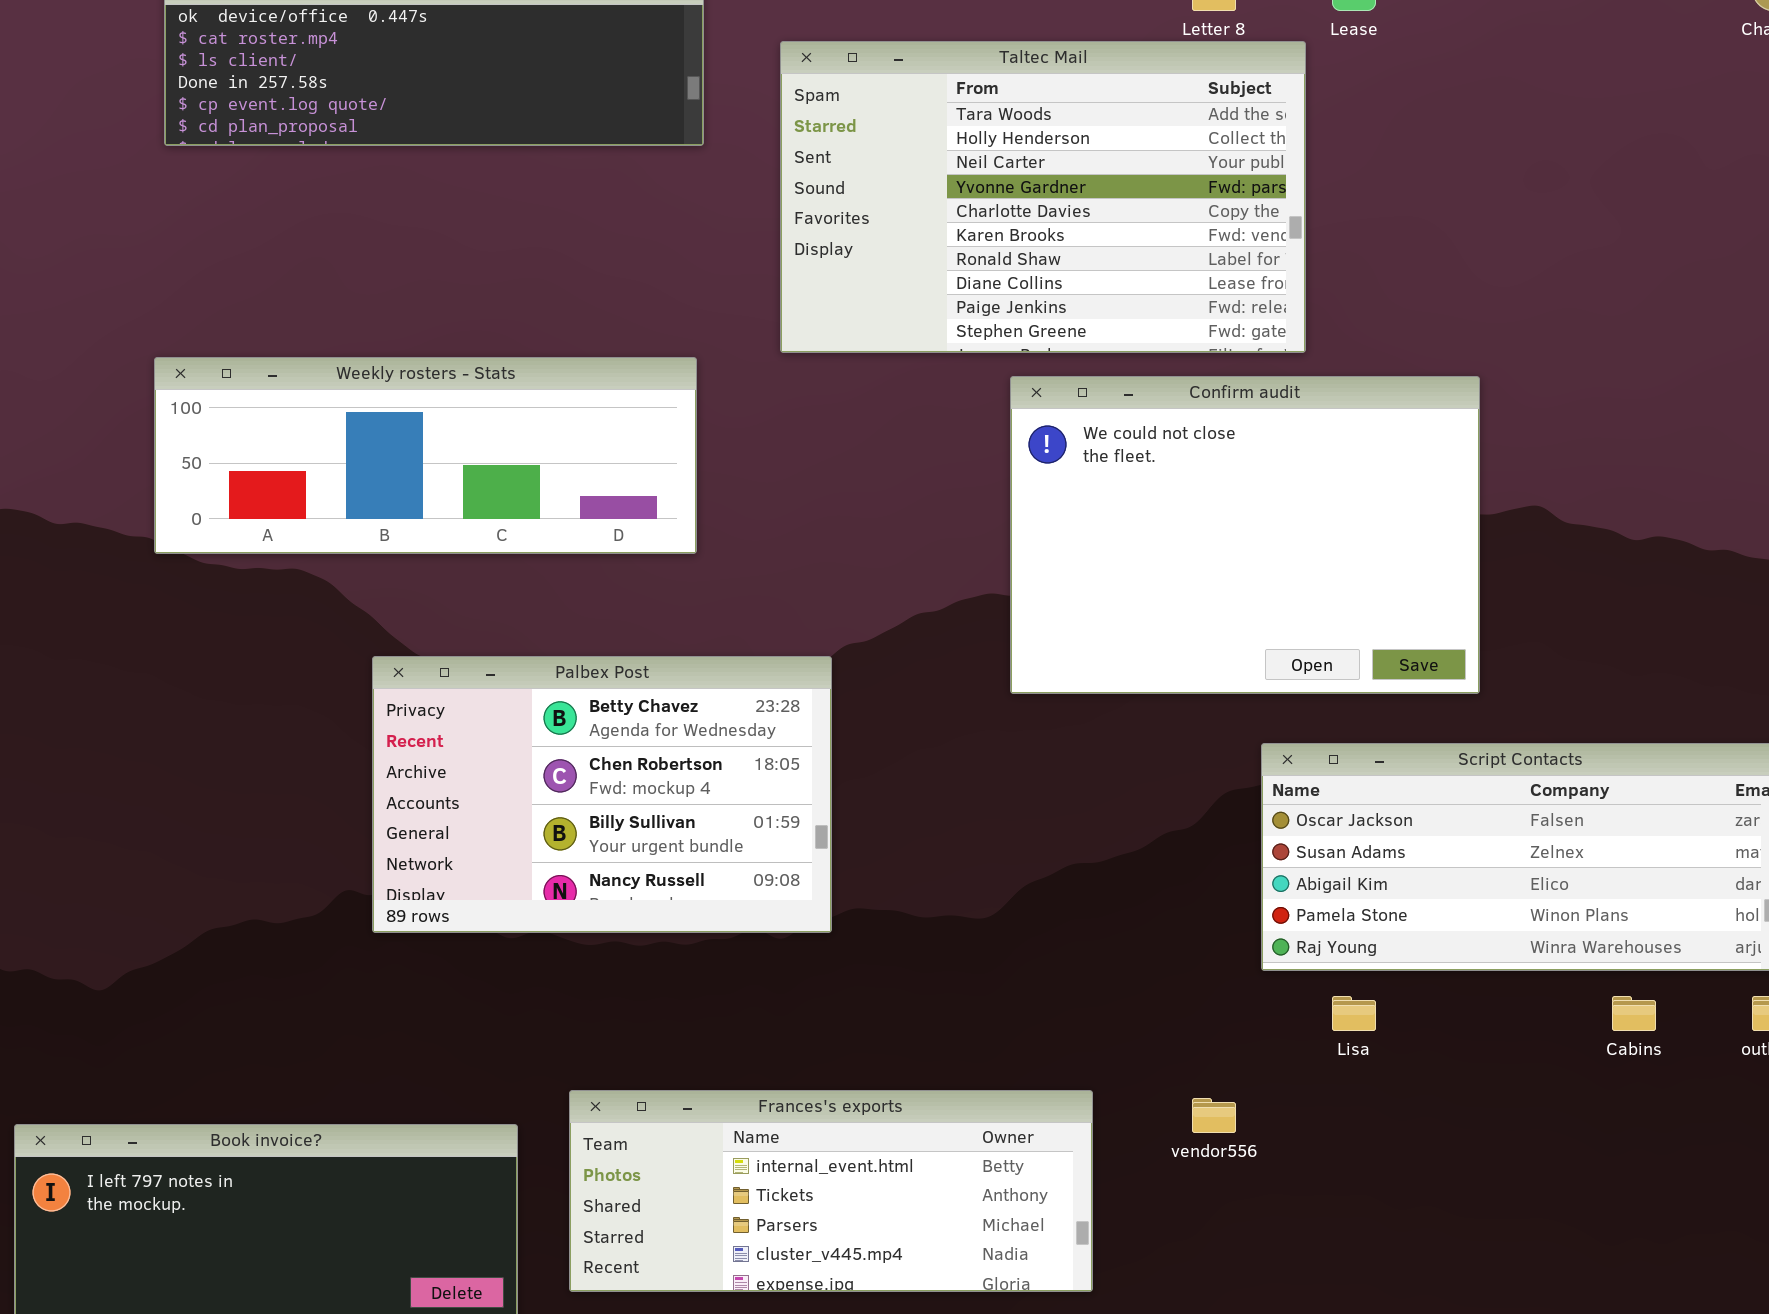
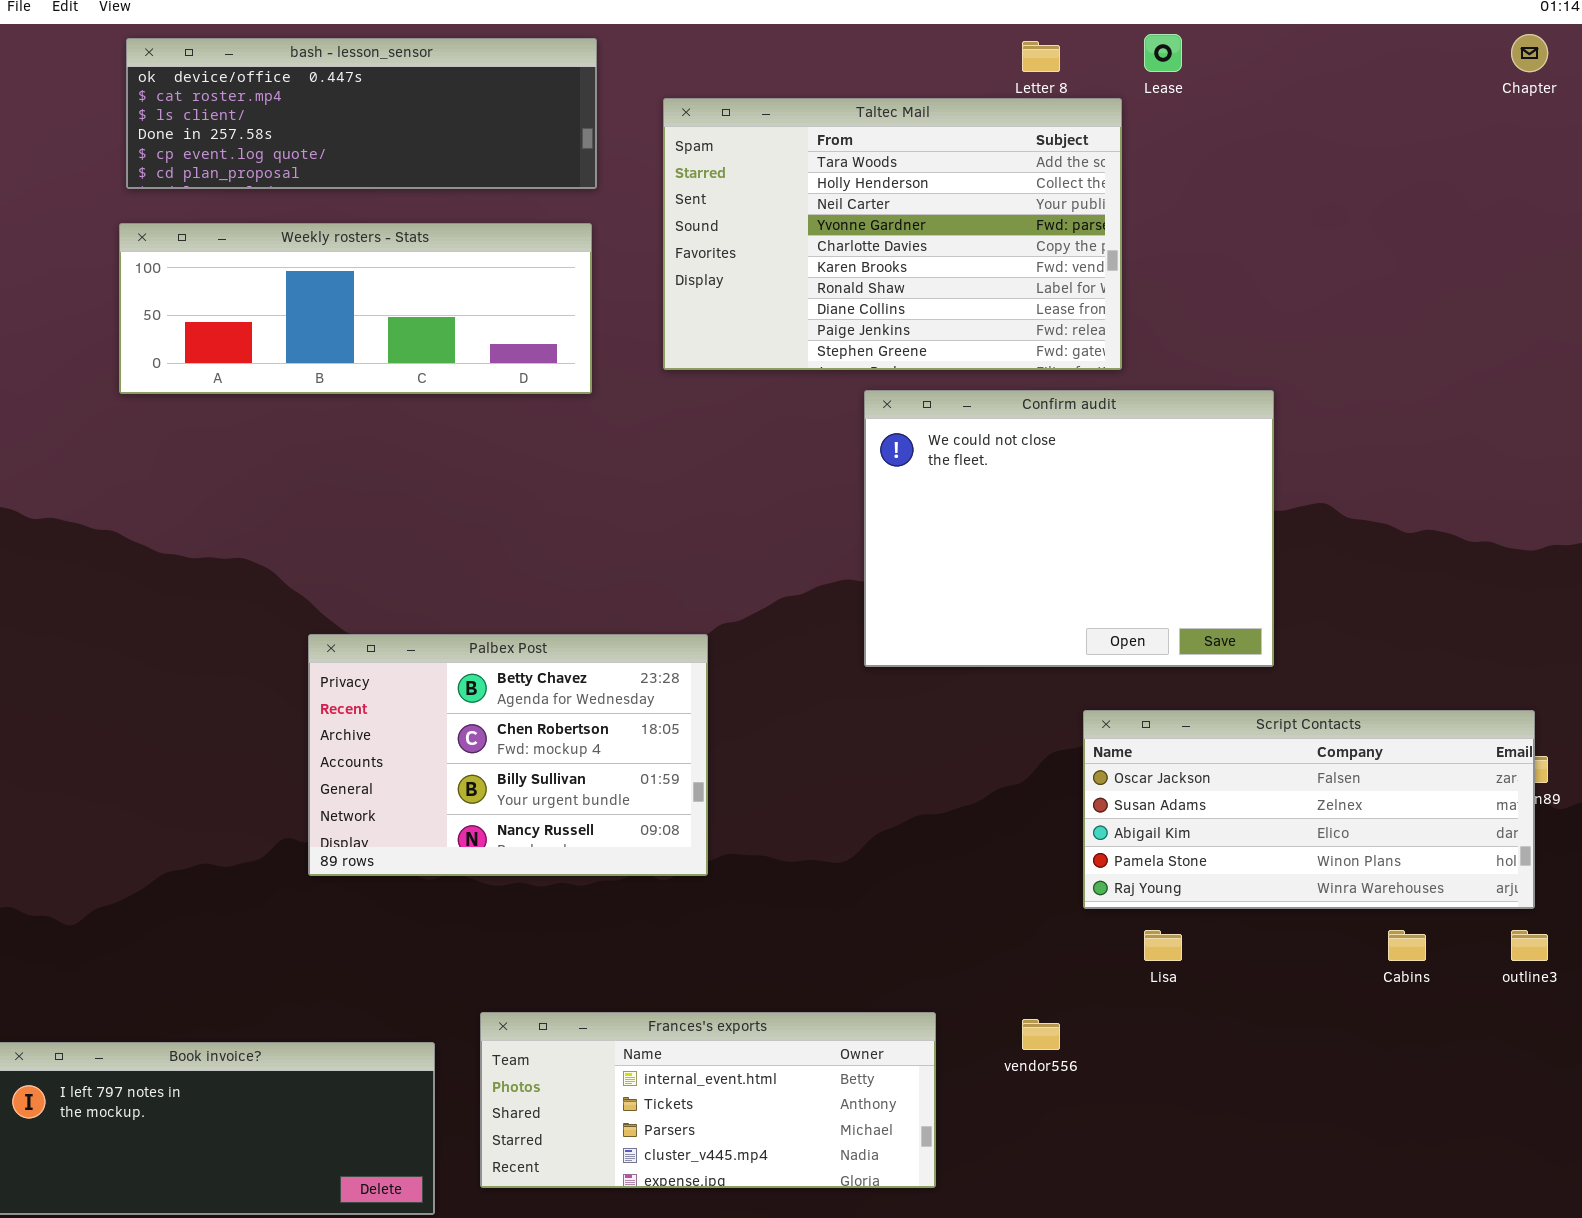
Weekly rosters - Stats: [154,357,697,554] -> [119,223,592,394], moved

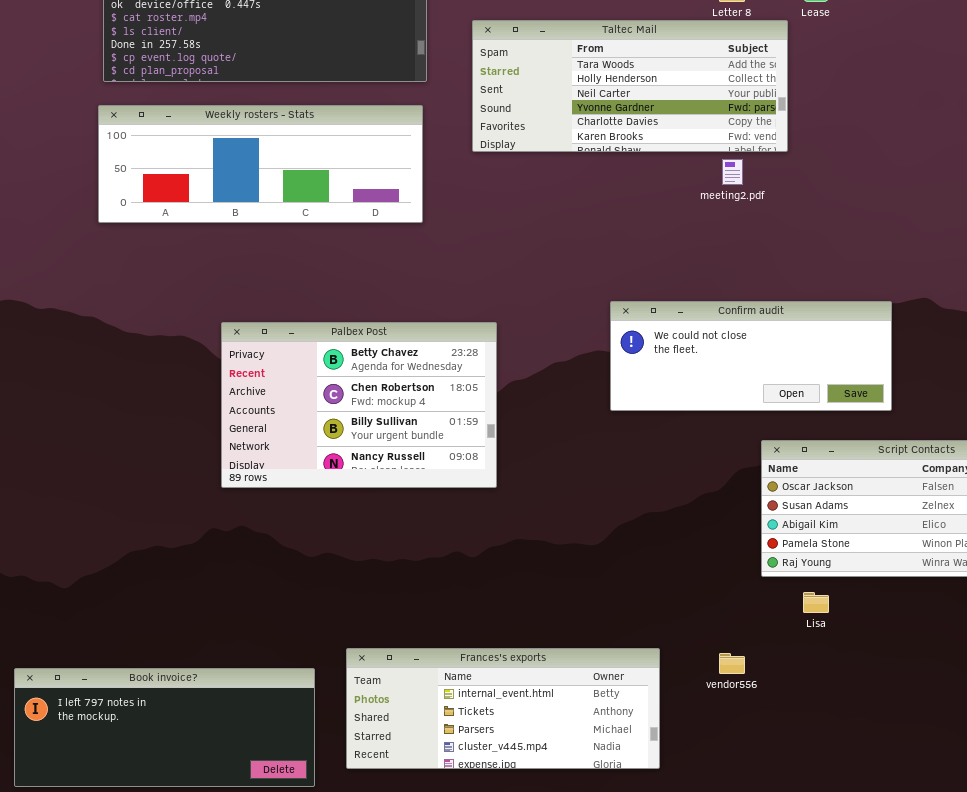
Taltec Mail: [663,98,1122,370] -> [472,20,788,152], resized
Confirm audit: [864,390,1274,667] -> [610,301,892,411], resized
Palbex Post: [308,634,708,876] -> [221,322,497,488], moved

